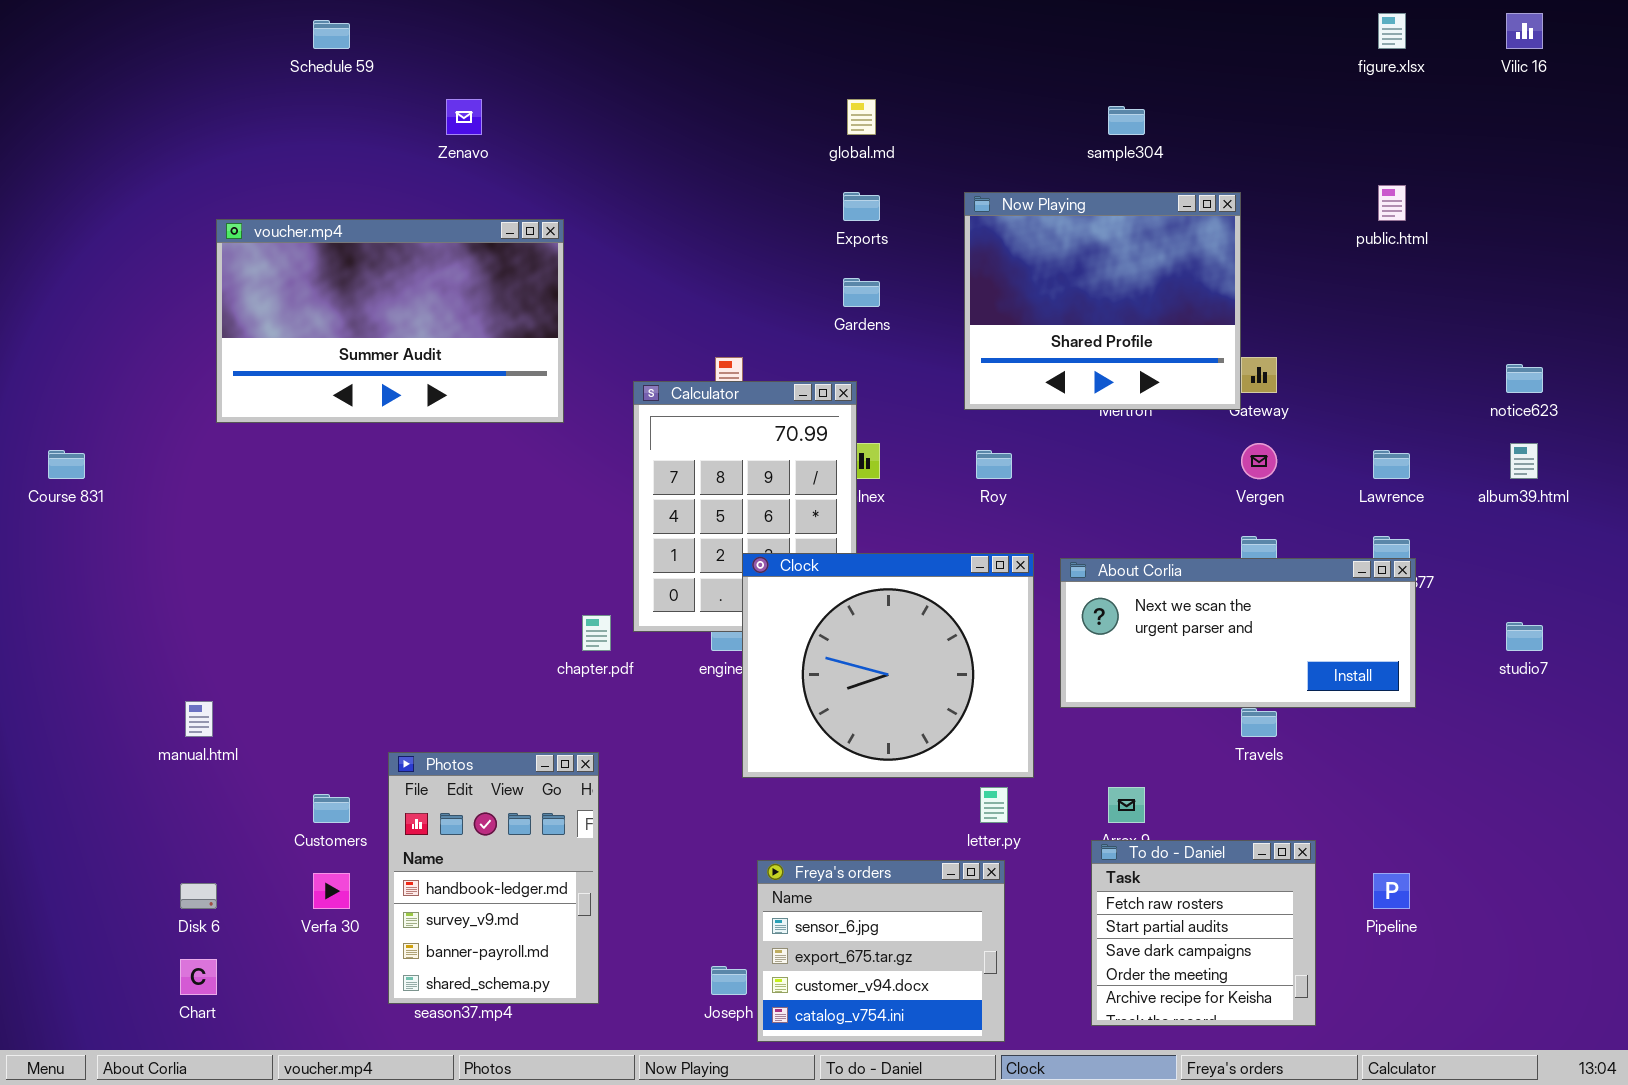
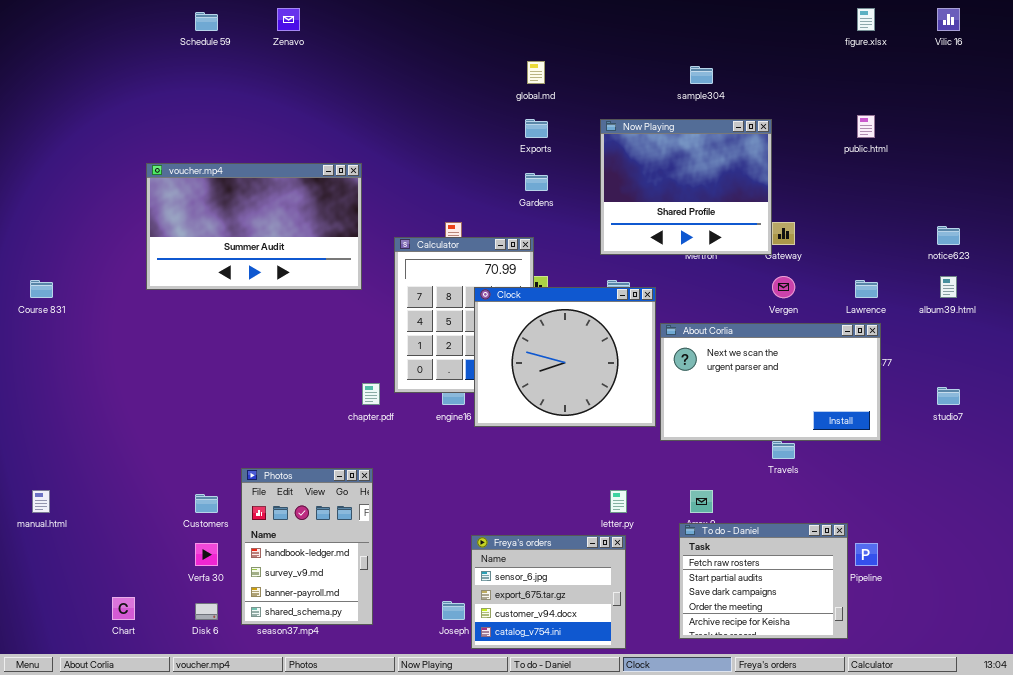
Zenavo: [446,99,482,135] -> [277,8,300,31], moved
voucher.mp4: [216,219,564,423] -> [146,163,362,290], moved
Clock: [742,553,1034,778] -> [474,287,656,427], moved
About Corlia: [1060,558,1416,708] -> [660,323,881,441], resized
manual.html: [185,701,213,737] -> [32,490,50,513], moved
To do - Daniel: [1091,840,1316,1026] -> [679,523,848,639], resized
Disk 6: [180,883,217,909] -> [195,603,218,620], moved

